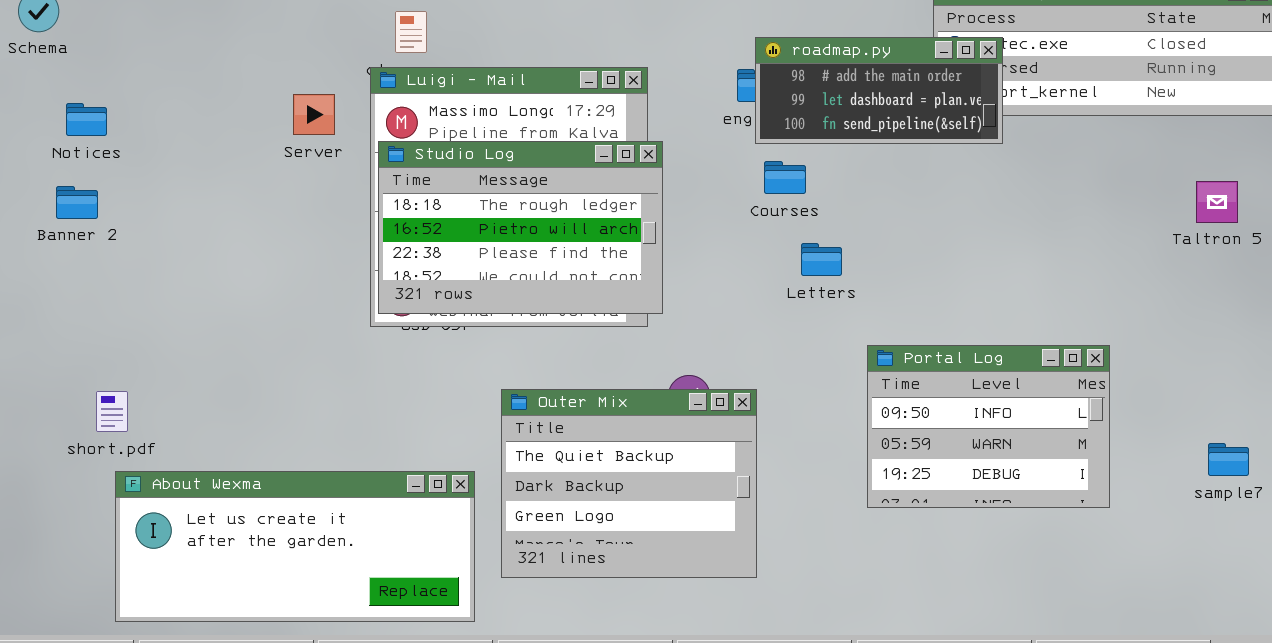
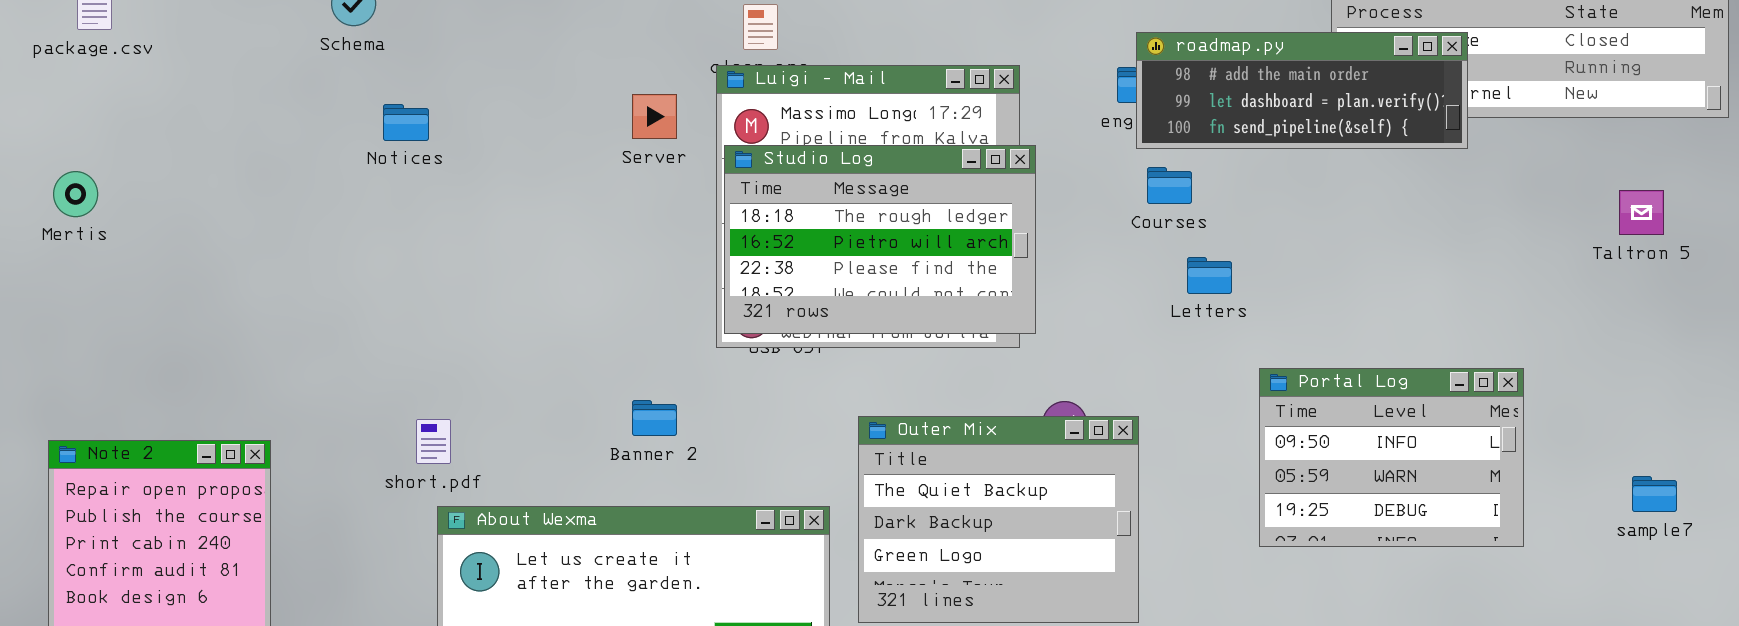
roadmap.py: [755,37,1003,144] -> [1136,32,1468,149], resized
Banner 2: [56,186,98,219] -> [632,400,677,436], moved

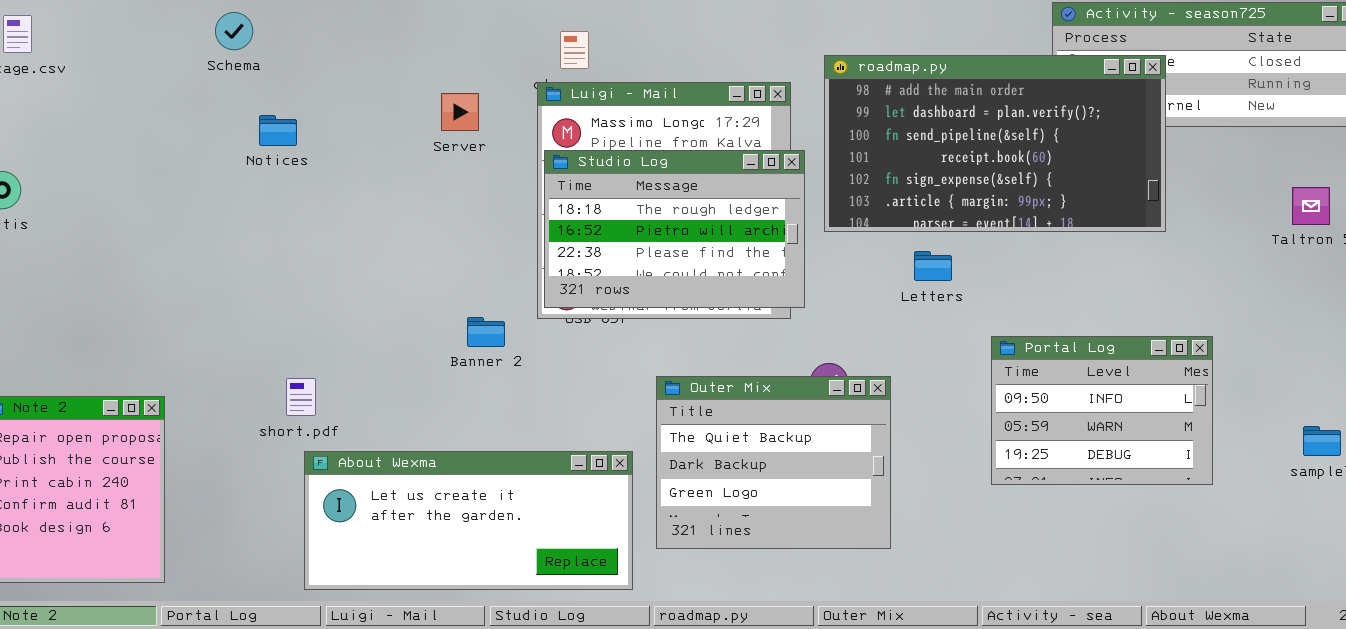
roadmap.py: [1136,32,1468,149] -> [824,55,1166,232], resized
Server: [632,94,677,139] -> [441,93,479,131], moved
Letters: [1187,257,1232,294] -> [914,251,952,281], moved
Banner 2: [632,400,677,436] -> [467,317,505,347], moved

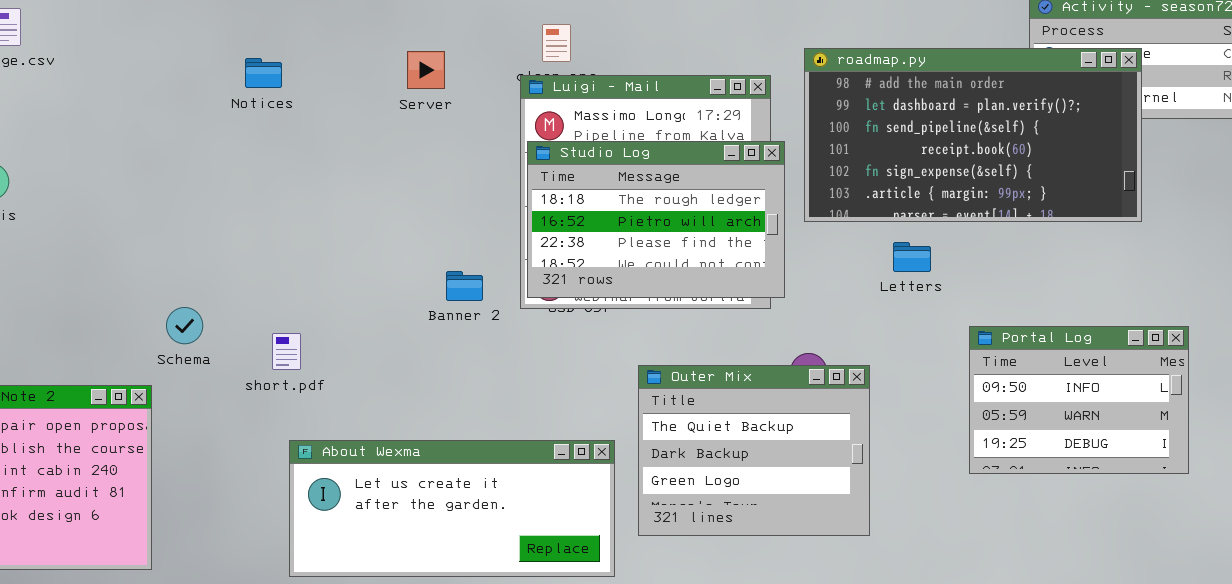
Schema: [215,12,253,50] -> [166,307,203,344], moved
Server: [441,93,479,131] -> [407,51,445,89], moved
Notices: [259,115,297,146] -> [245,58,282,88], moved
Banner 2: [467,317,505,347] -> [446,271,483,301], moved
short.pdf: [286,378,316,416] -> [272,333,301,370], moved

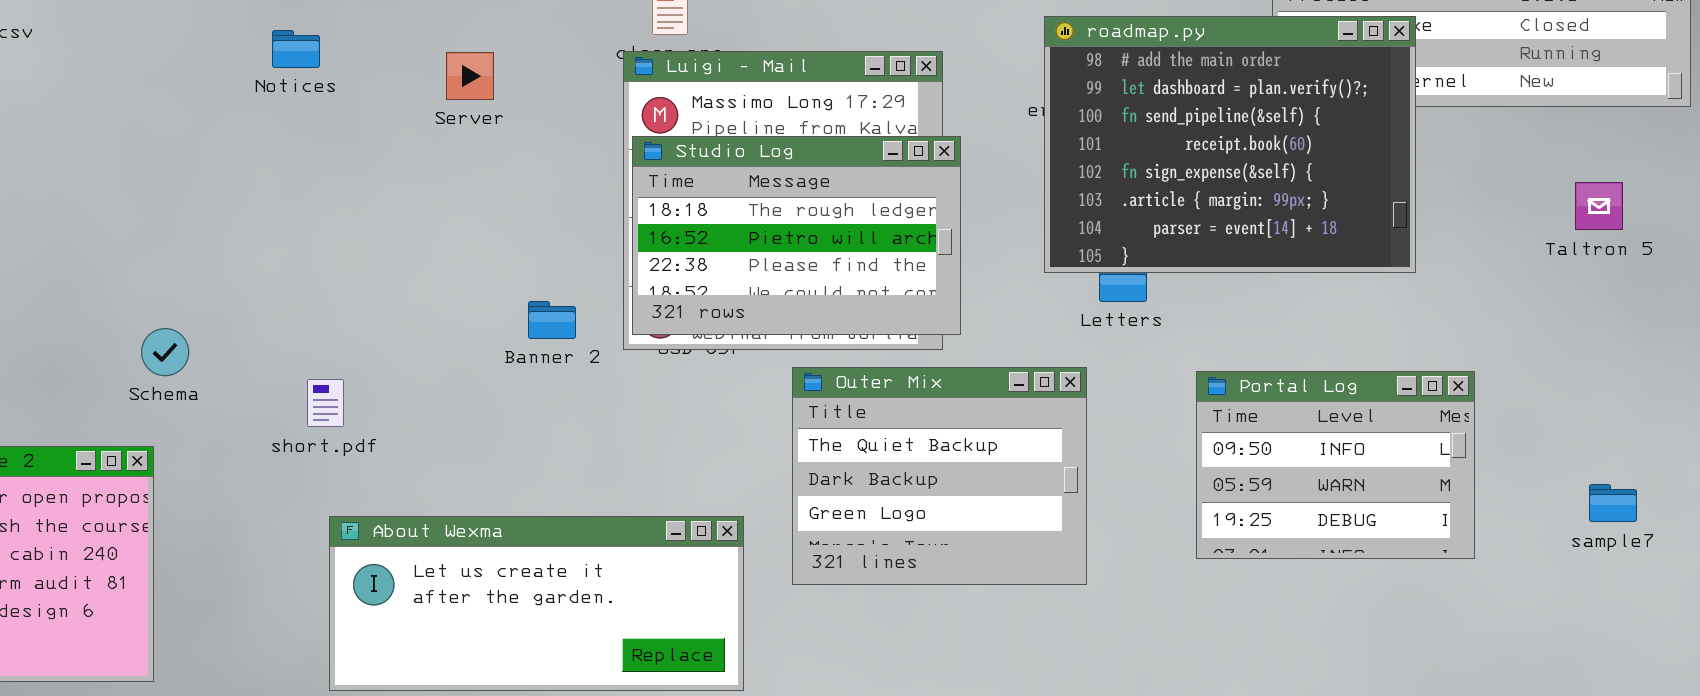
roadmap.py: [804,48,1142,222] -> [1044,16,1416,273], resized
Server: [407,51,445,89] -> [446,52,494,100], moved
Schema: [166,307,203,344] -> [141,328,189,376], moved
Outer Mix: [638,365,870,536] -> [792,367,1087,585], moved

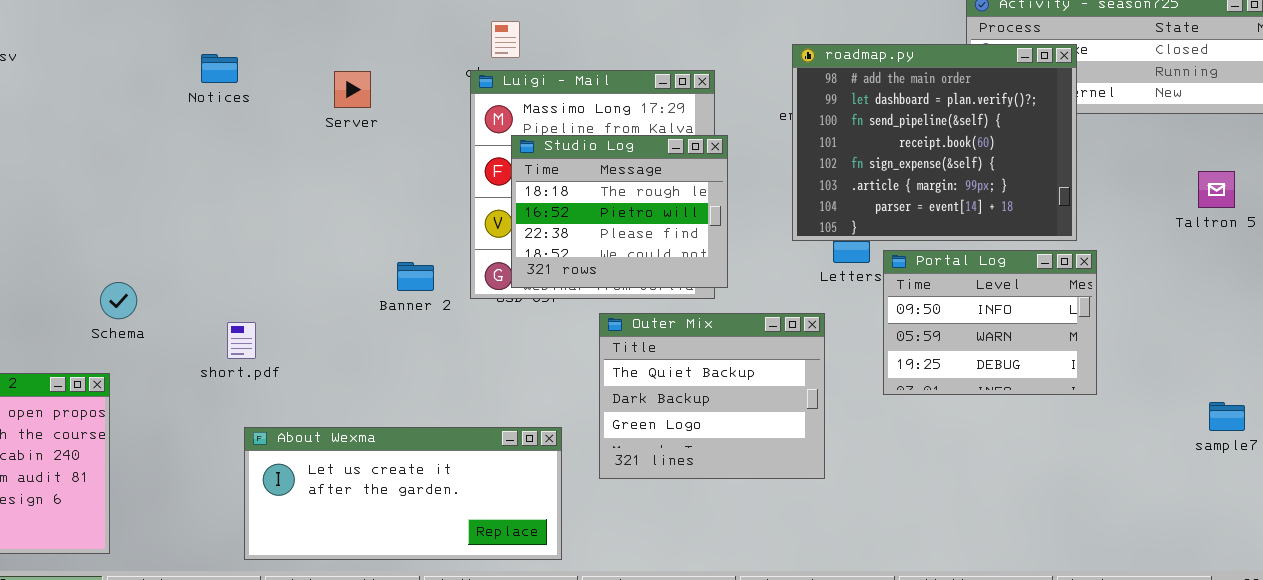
Studio Log: [632,136,961,335] -> [511,135,728,288], resized
Portal Log: [1196,371,1475,559] -> [883,250,1097,395], moved

